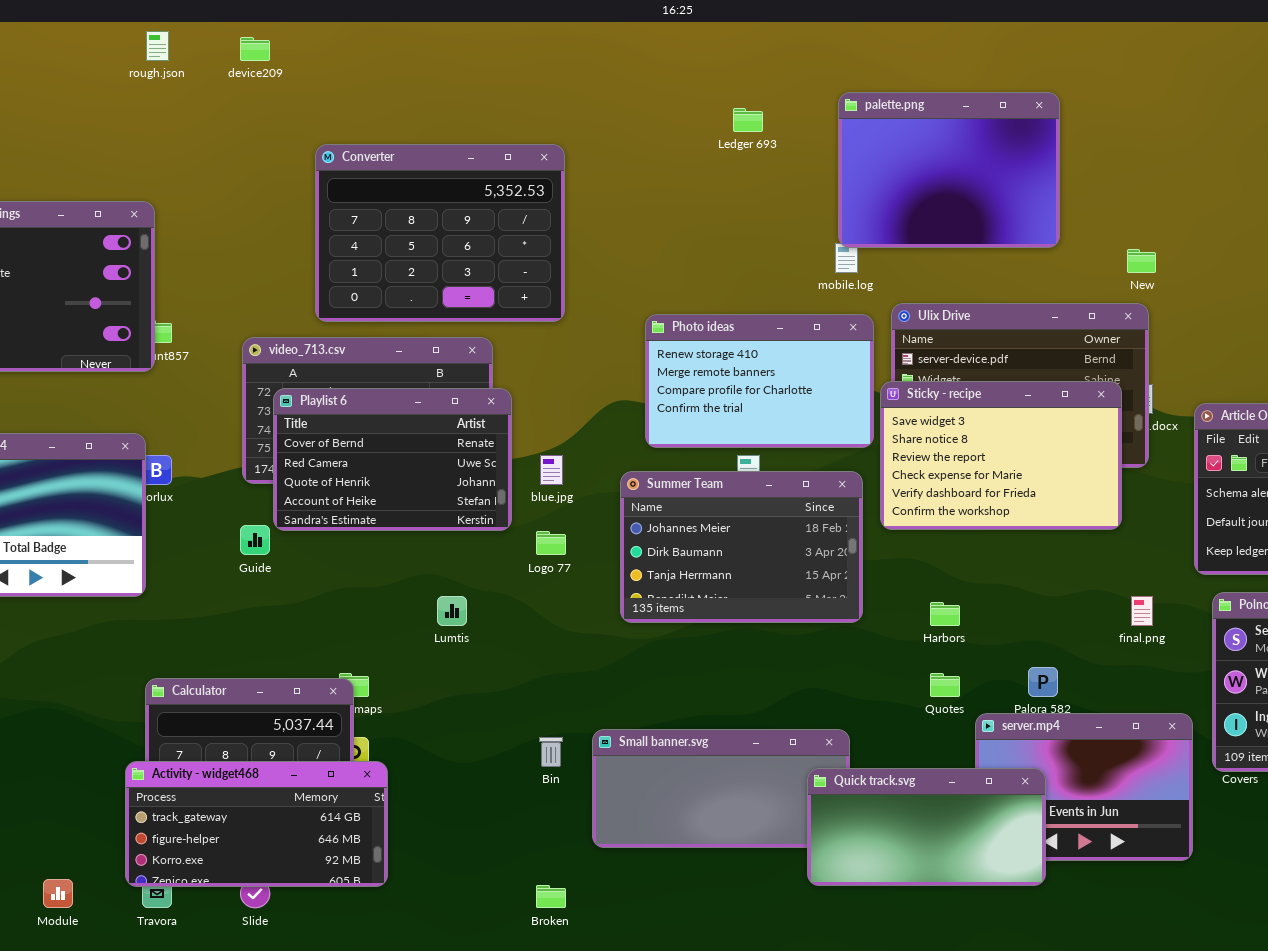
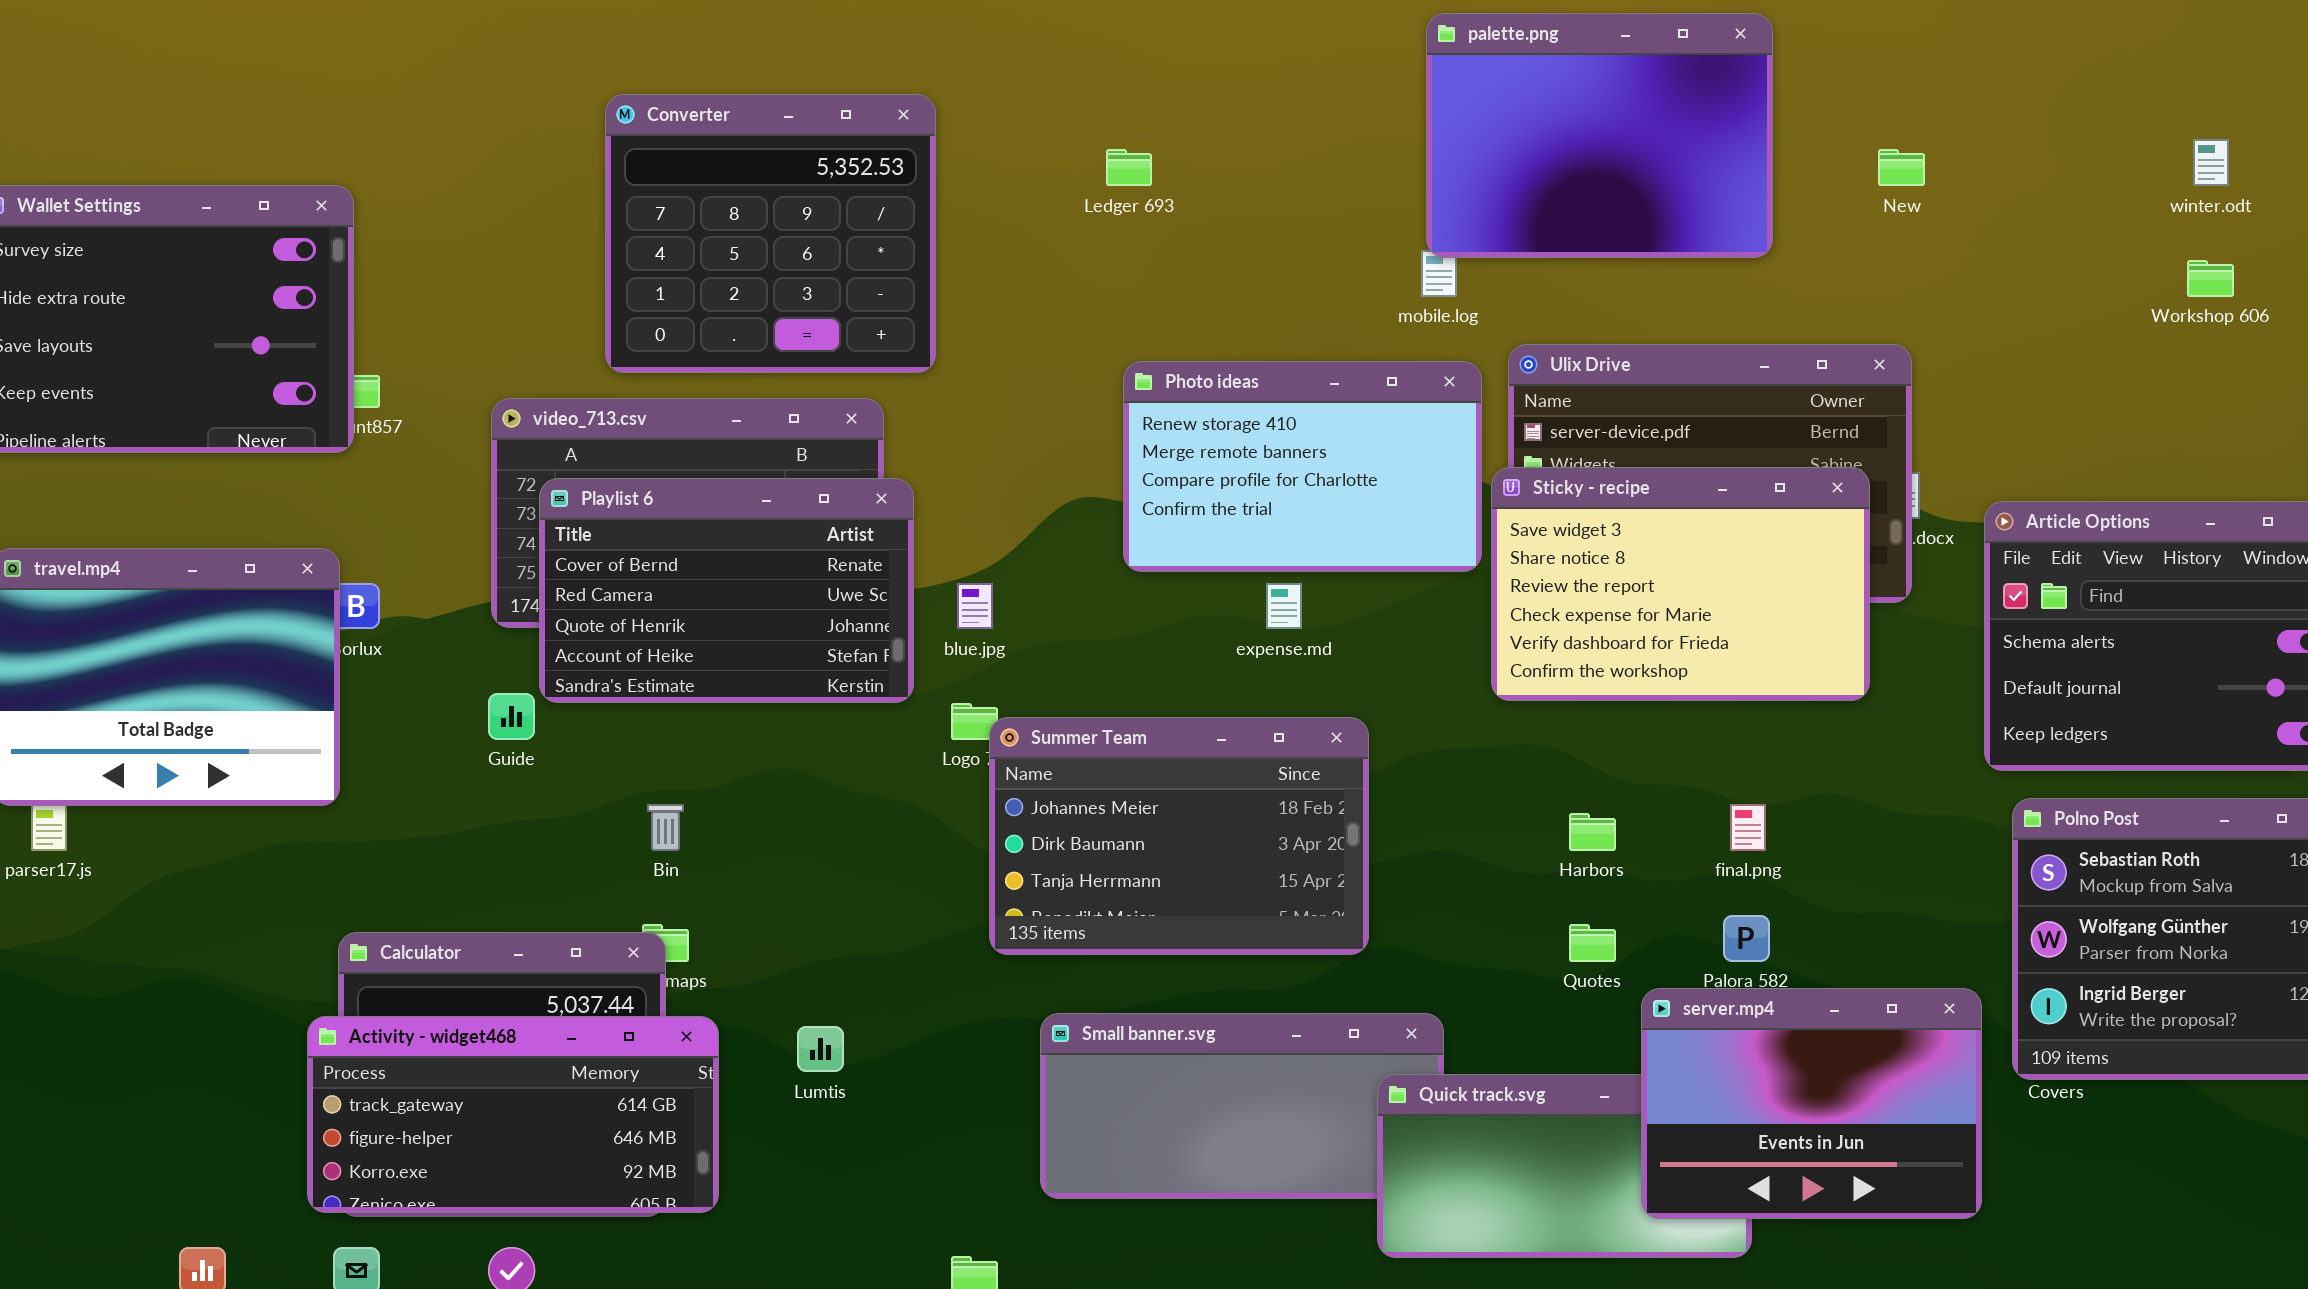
Ledger 693: [733,108,763,132] -> [1106,149,1152,186], moved
Converter: [315,144,565,322] -> [605,94,936,373], resized
New: [1127,249,1156,273] -> [1878,149,1925,186], moved
Summer Team: [620,471,863,623] -> [989,717,1369,955], moved
Lumtis: [437,596,467,626] -> [797,1026,844,1072], moved
final.png: [1131,596,1153,626] -> [1730,804,1766,851], moved
server.mp4: [975,713,1193,861] -> [1641,988,1982,1219], raised
Bin: [539,737,563,767] -> [647,804,684,851], moved
Activity - widget468: [125,761,388,887] -> [307,1016,719,1213], moved

